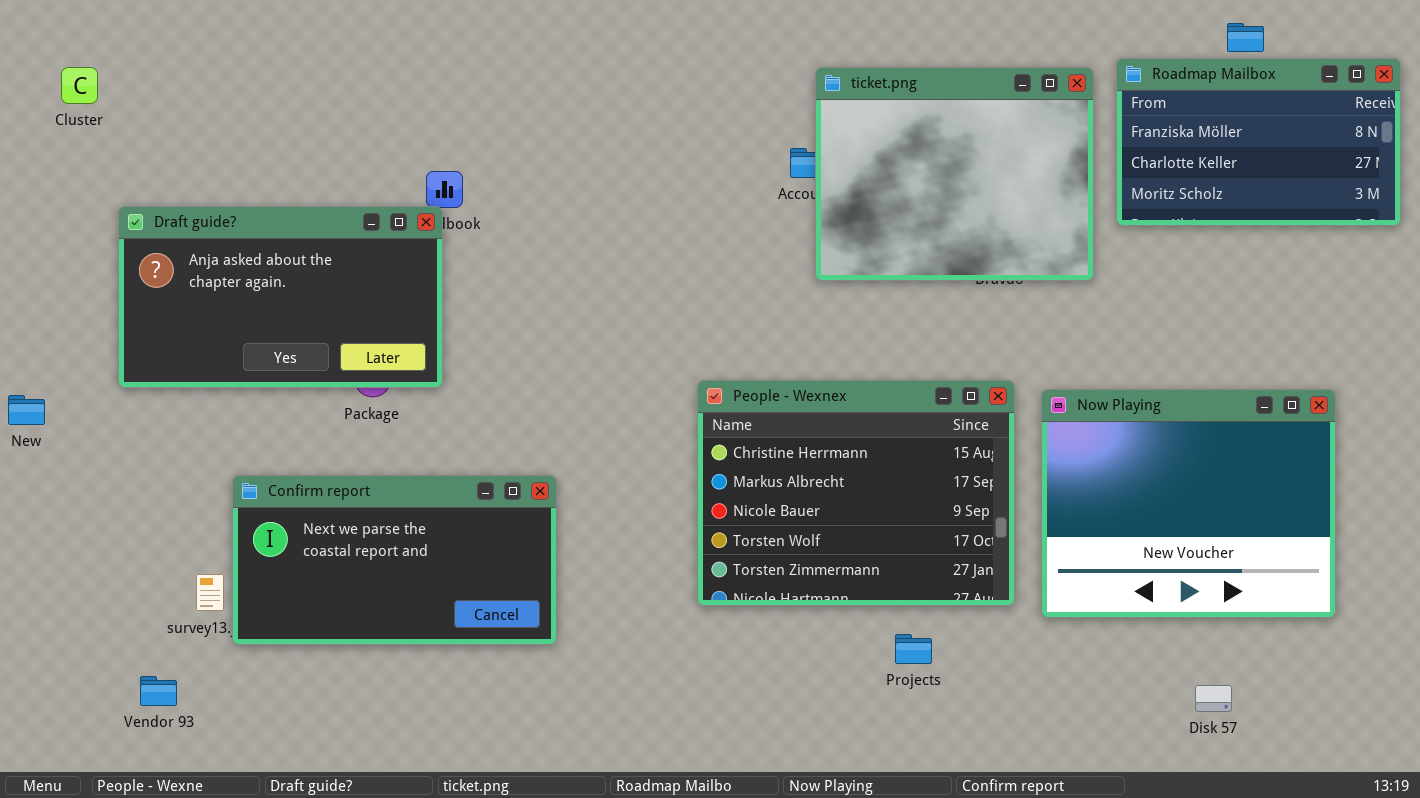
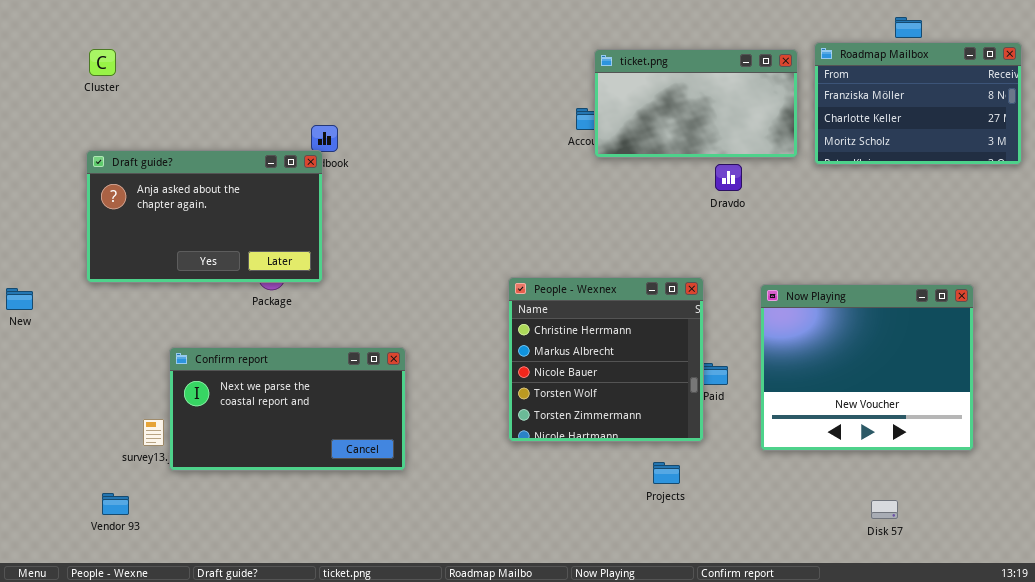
Cluster: [61,67,98,104] -> [89,49,116,76], moved
ticket.png: [815,67,1094,281] -> [594,49,798,158], resized
People - Wexnex: [697,380,1015,606] -> [508,277,704,442], resized

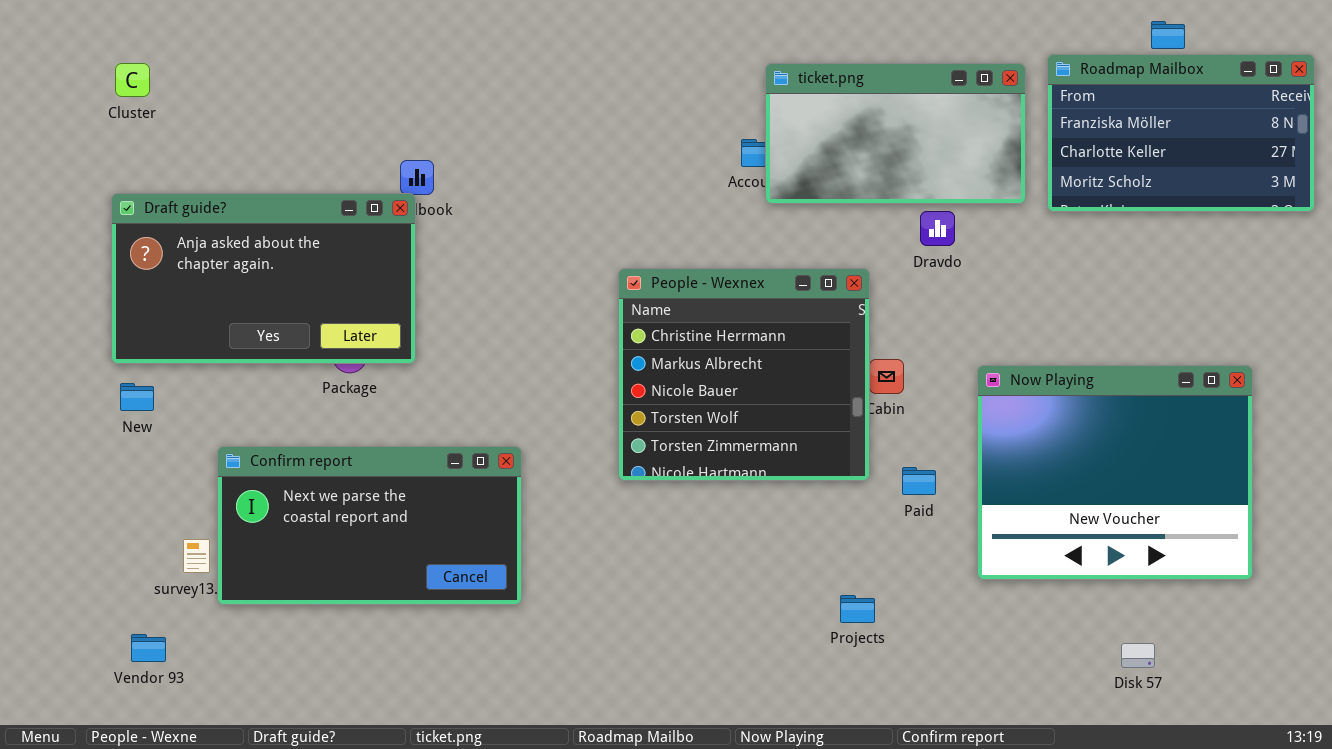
People - Wexnex: [508,277,704,442] -> [618,268,870,481], moved
New: [6,288,33,310] -> [120,383,154,411], moved

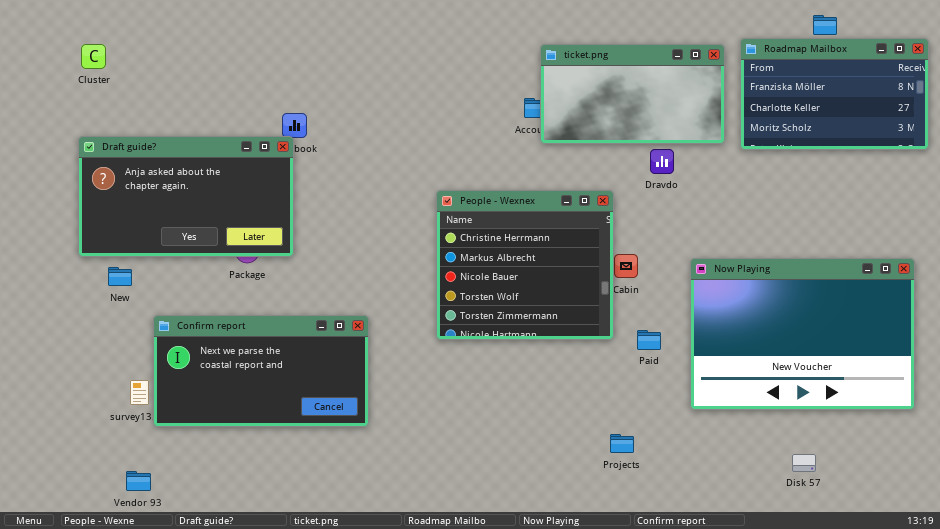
Now Playing: [977,365,1253,580] -> [690,258,915,410], resized
New: [120,383,154,411] -> [108,267,132,286], moved
Projects: [840,595,875,623] -> [610,434,634,453], moved
Vendor 93: [131,634,166,662] -> [126,471,151,491], moved

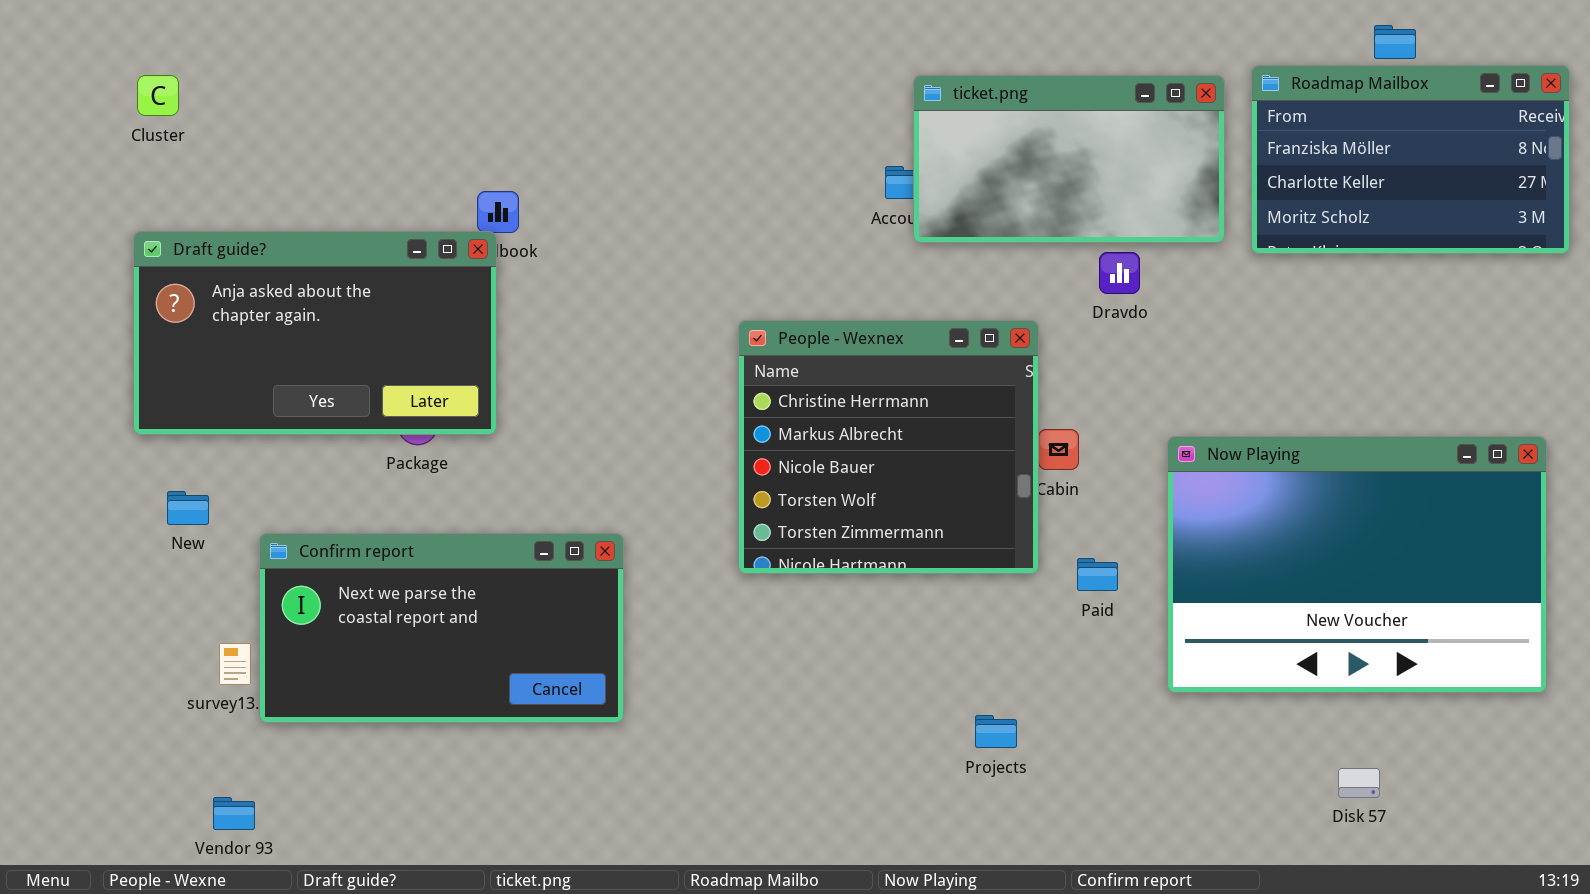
New: [108,267,132,286] -> [167,491,209,525], moved
Projects: [610,434,634,453] -> [975,715,1017,748], moved

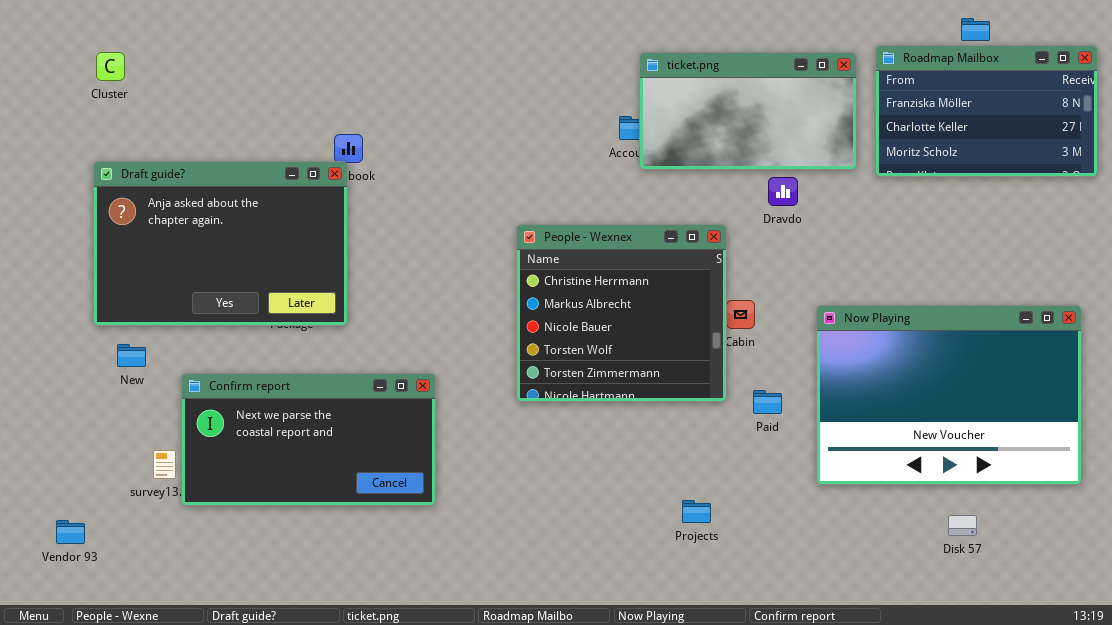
Draft guide?: [133,231,497,435] -> [93,161,348,326], resized
Disk 57: [1338,768,1380,798] -> [948,515,977,536], moved
Vendor 93: [213,797,255,830] -> [56,520,85,544], moved

